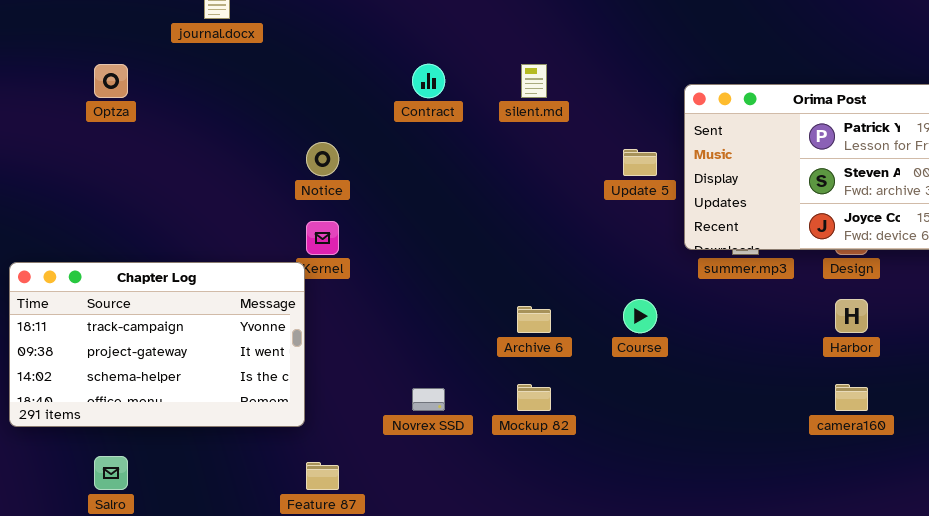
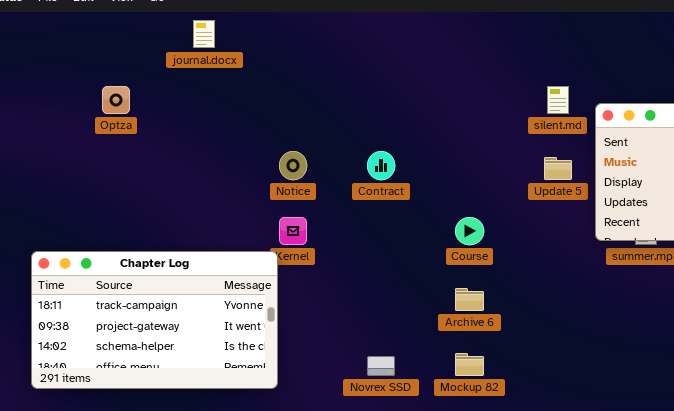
Contract: [412,64,445,98] -> [367,151,395,180], moved
silent.md: [521,64,547,98] -> [547,86,569,114], moved
Course: [623,299,657,333] -> [455,217,484,245], moved

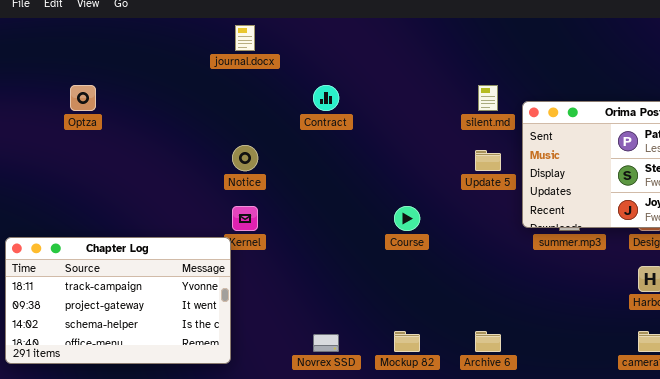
journal.docx: [193,20,215,48] -> [235,25,255,51], moved
Contract: [367,151,395,180] -> [313,85,339,111], moved
Archive 6: [455,288,484,311] -> [475,331,501,352], moved

